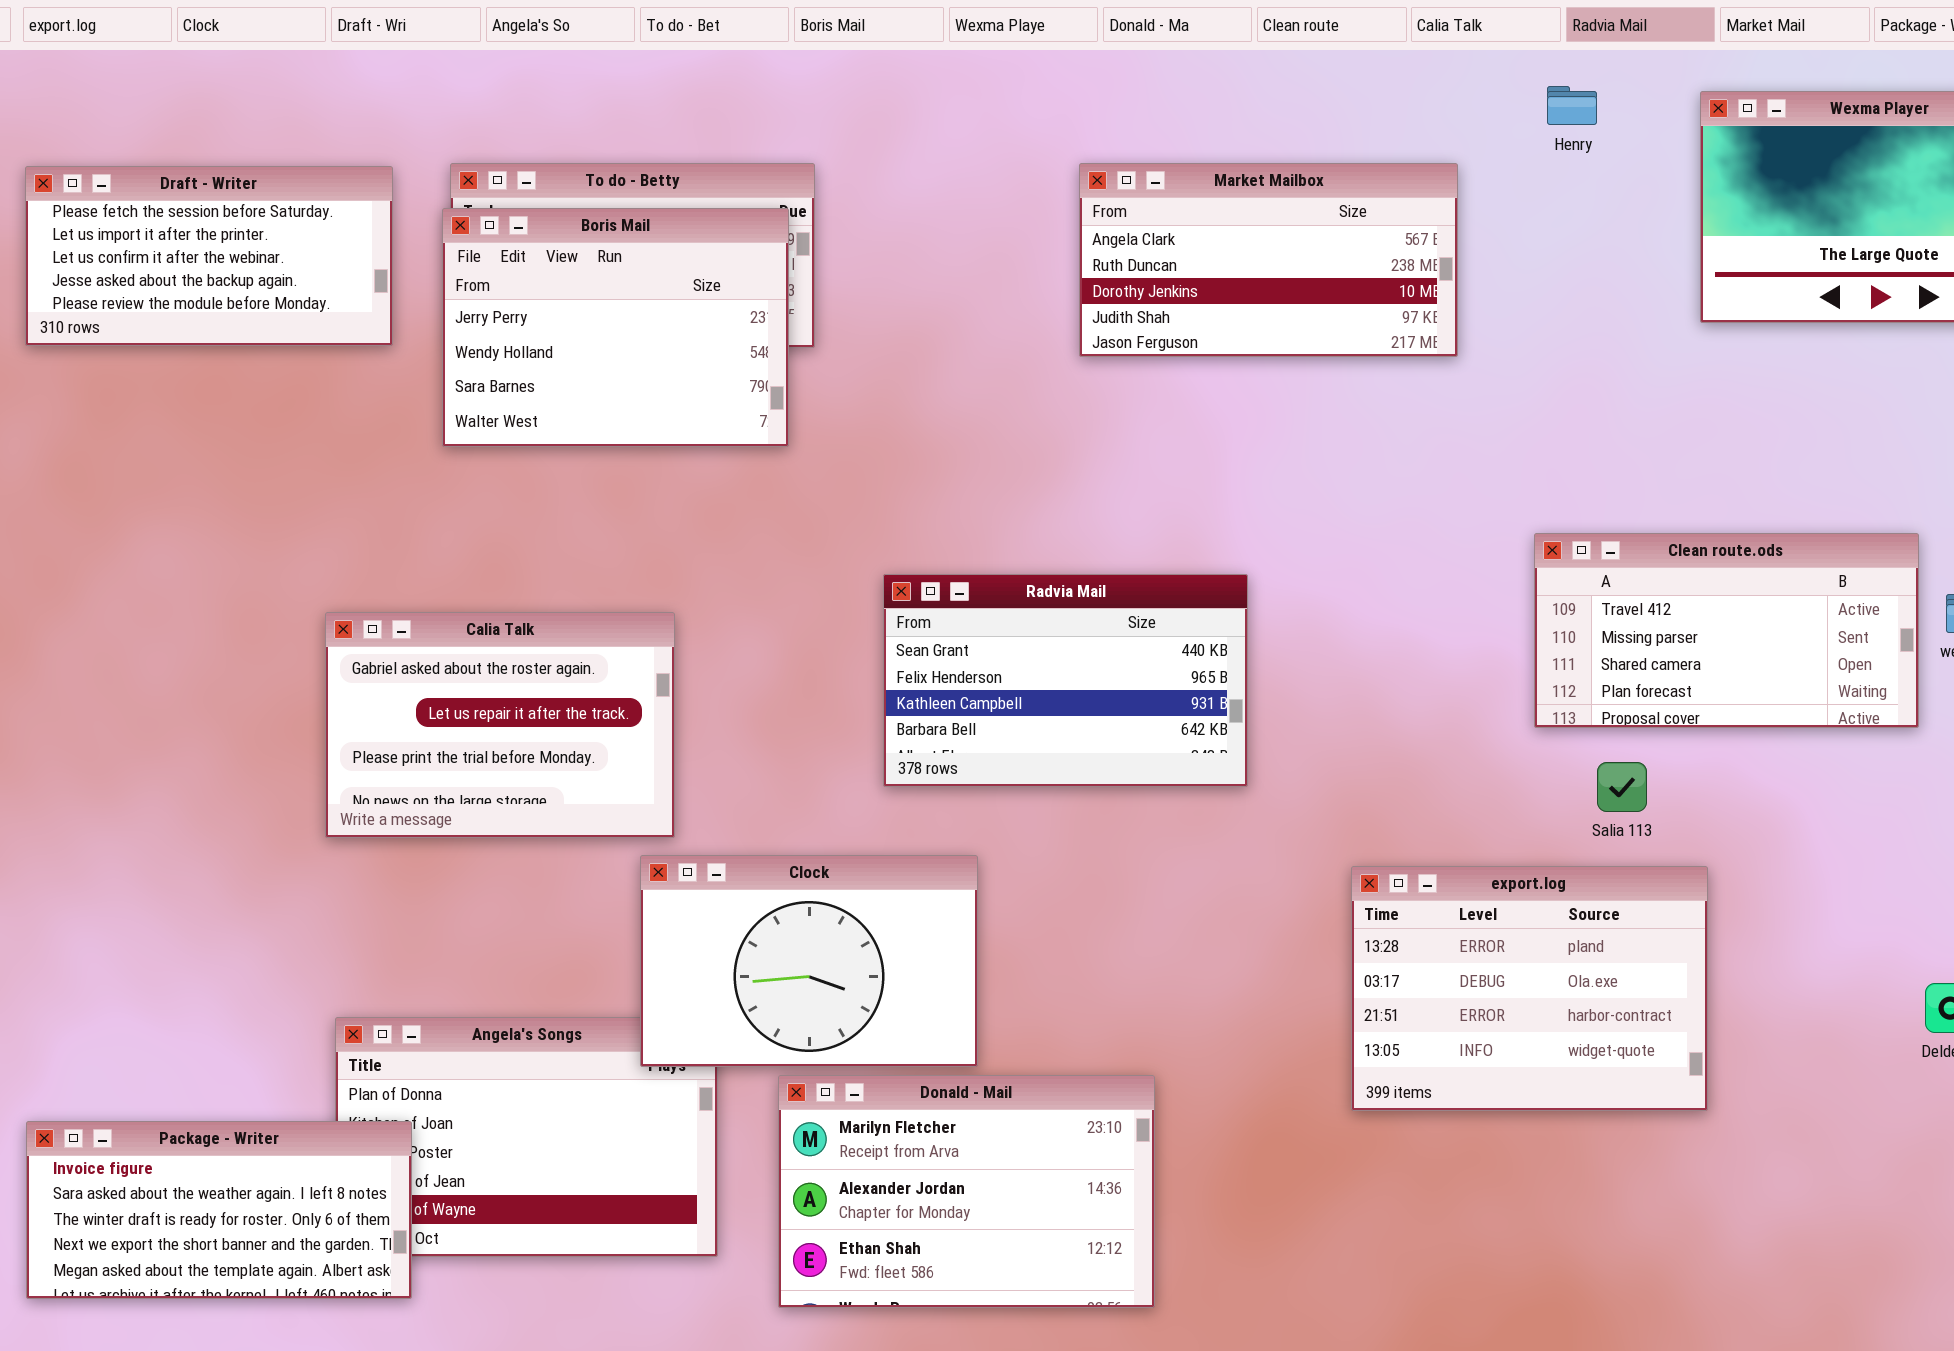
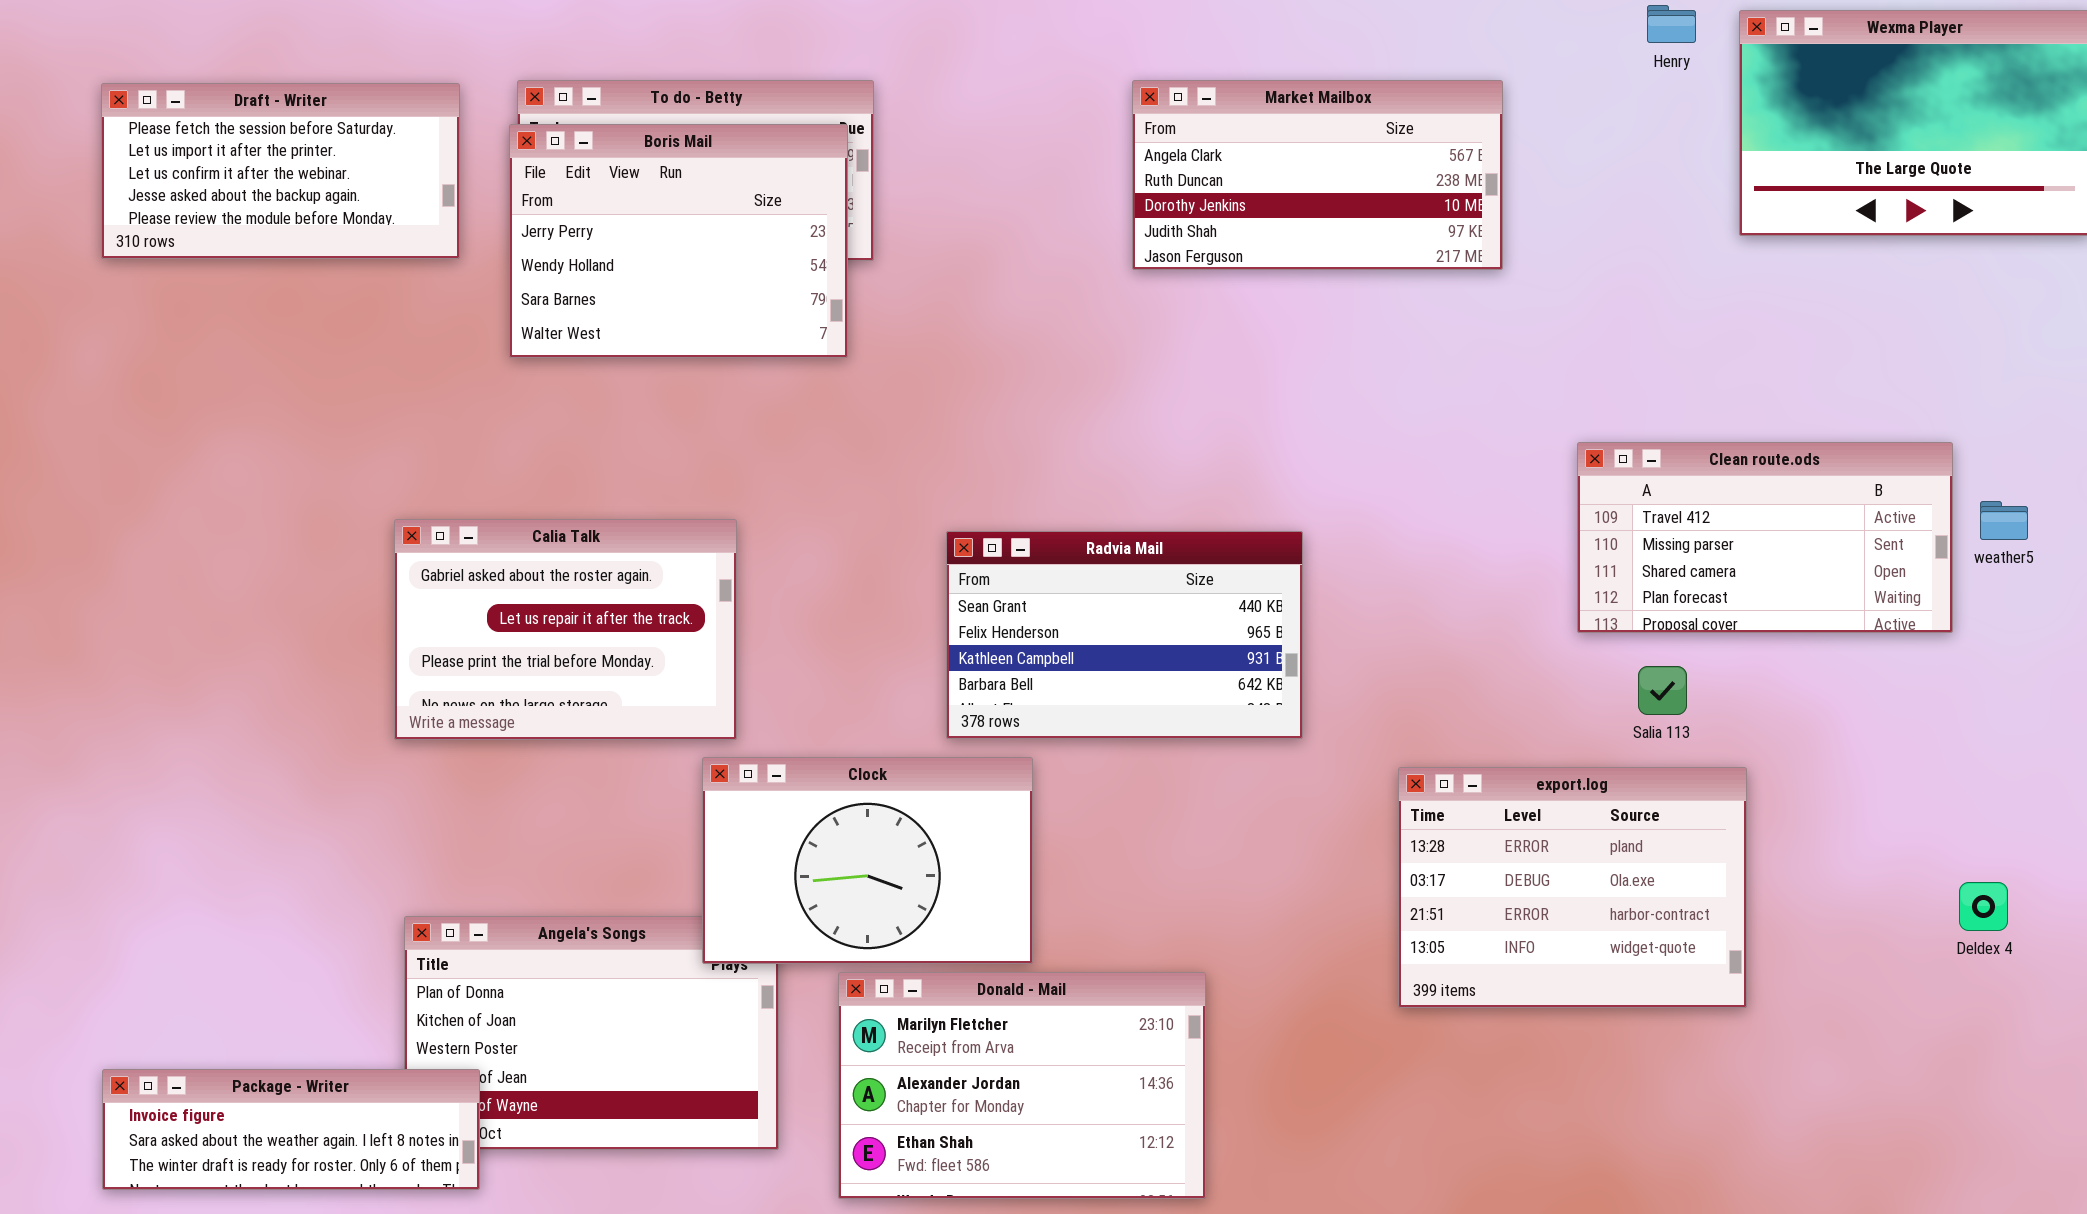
Henry: [1547,86,1597,125] -> [1647,5,1696,43], moved
Radvia Mail: [883,574,1248,787] -> [946,531,1303,739], moved
Package - Writer: [26,1121,412,1299] -> [102,1069,480,1190], resized

